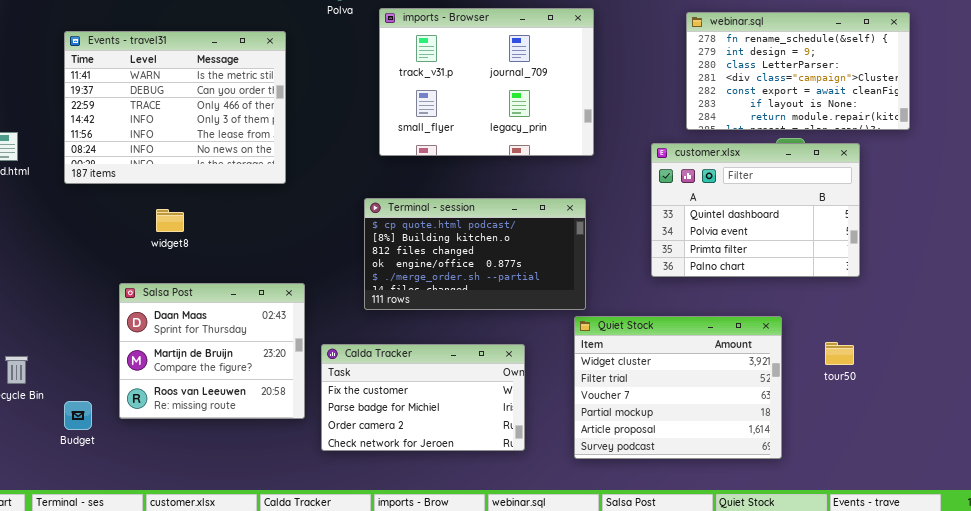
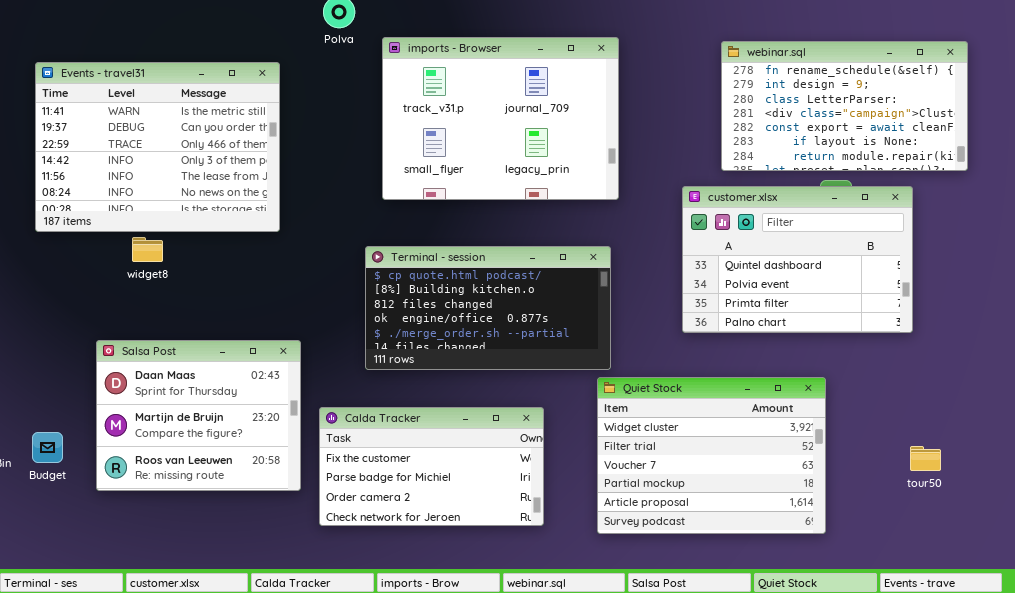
widget8: [156,209,184,232] -> [132,237,163,262], moved
tour50: [825,342,854,365] -> [910,446,941,471], moved
Budget: [64,401,92,430] -> [32,432,63,463], moved

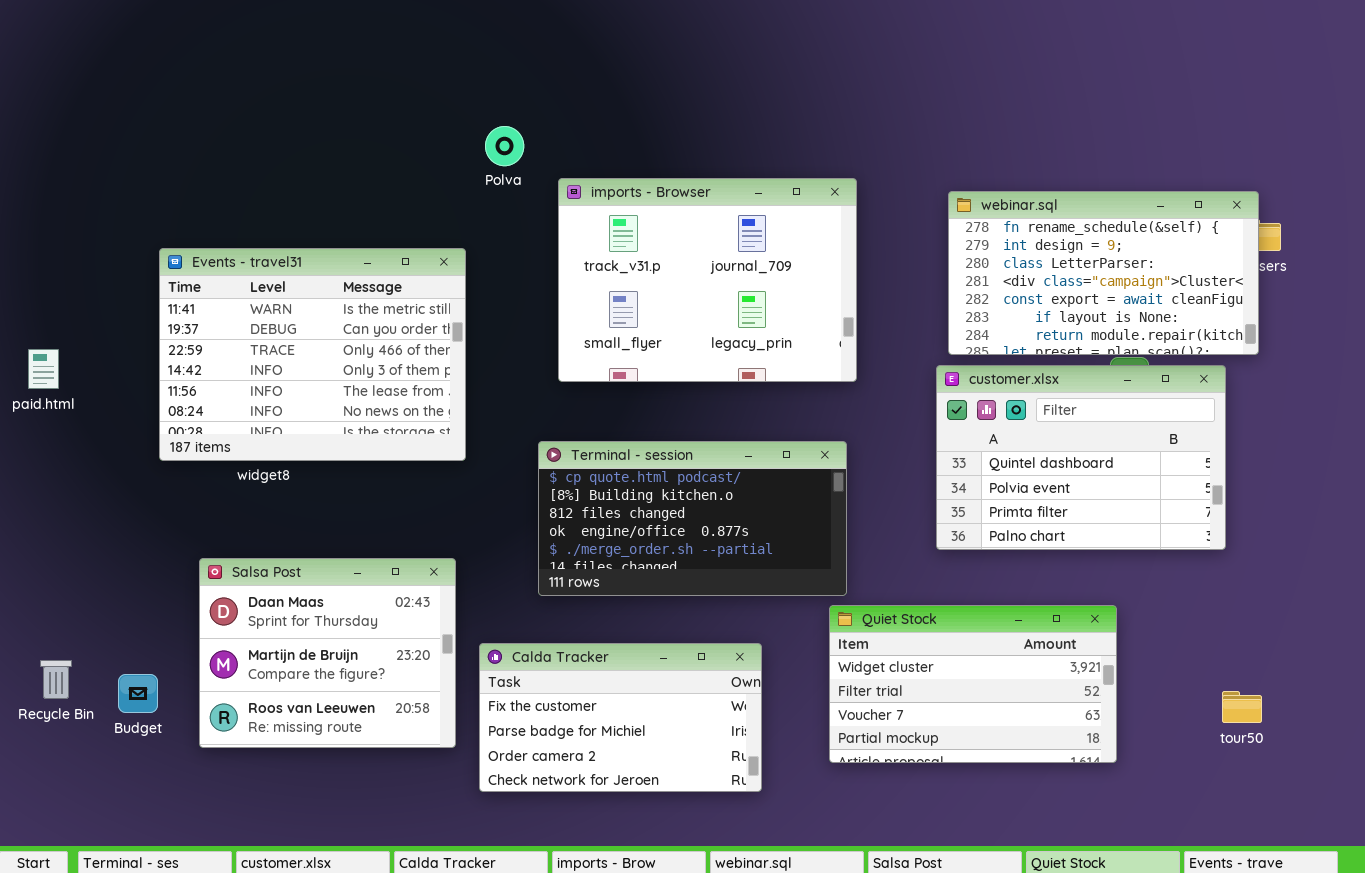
webinar.sql: [721,41,968,171] -> [948,191,1259,355], moved
Events - travel31: [35,62,280,232] -> [159,248,466,461], moved
Quiet Stock: [597,377,826,534] -> [829,605,1117,763], resized

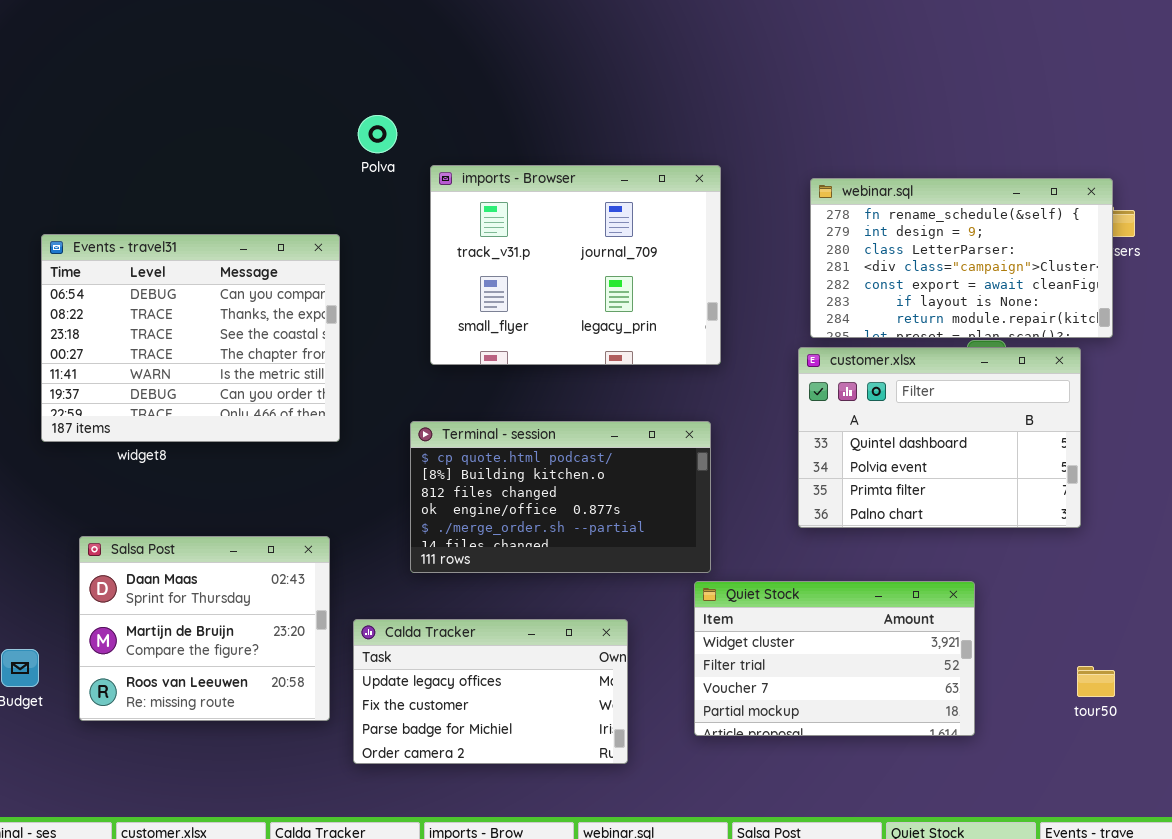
Events - travel31: [159,248,466,461] -> [41,234,340,442], scrolled up 4 rows
Calda Tracker: [479,643,762,792] -> [353,619,628,764], scrolled up 1 row

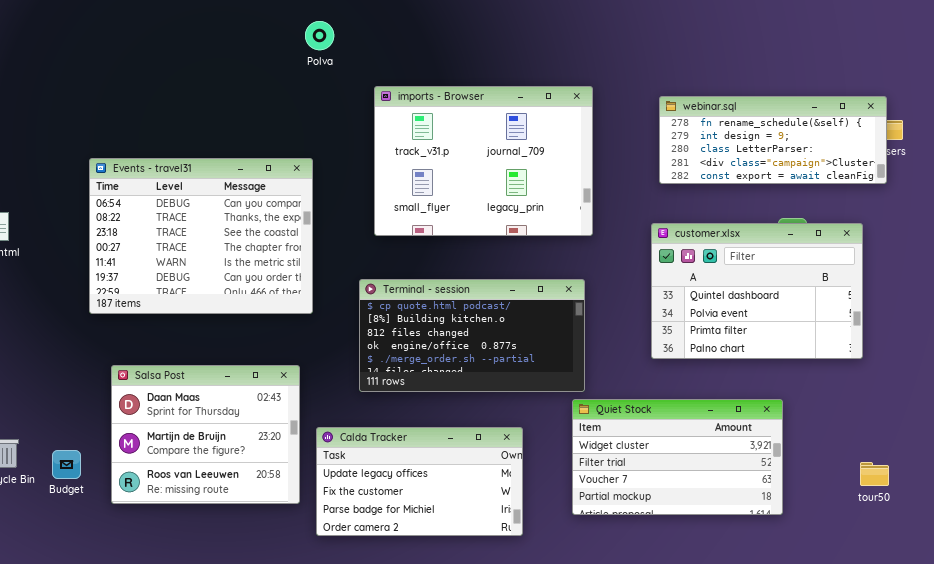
Polva: [358,115,397,153] -> [305,21,334,50], moved
webinar.sql: [810,178,1113,338] -> [659,96,887,184], resized
Events - travel31: [41,234,340,442] -> [89,158,313,314], moved

